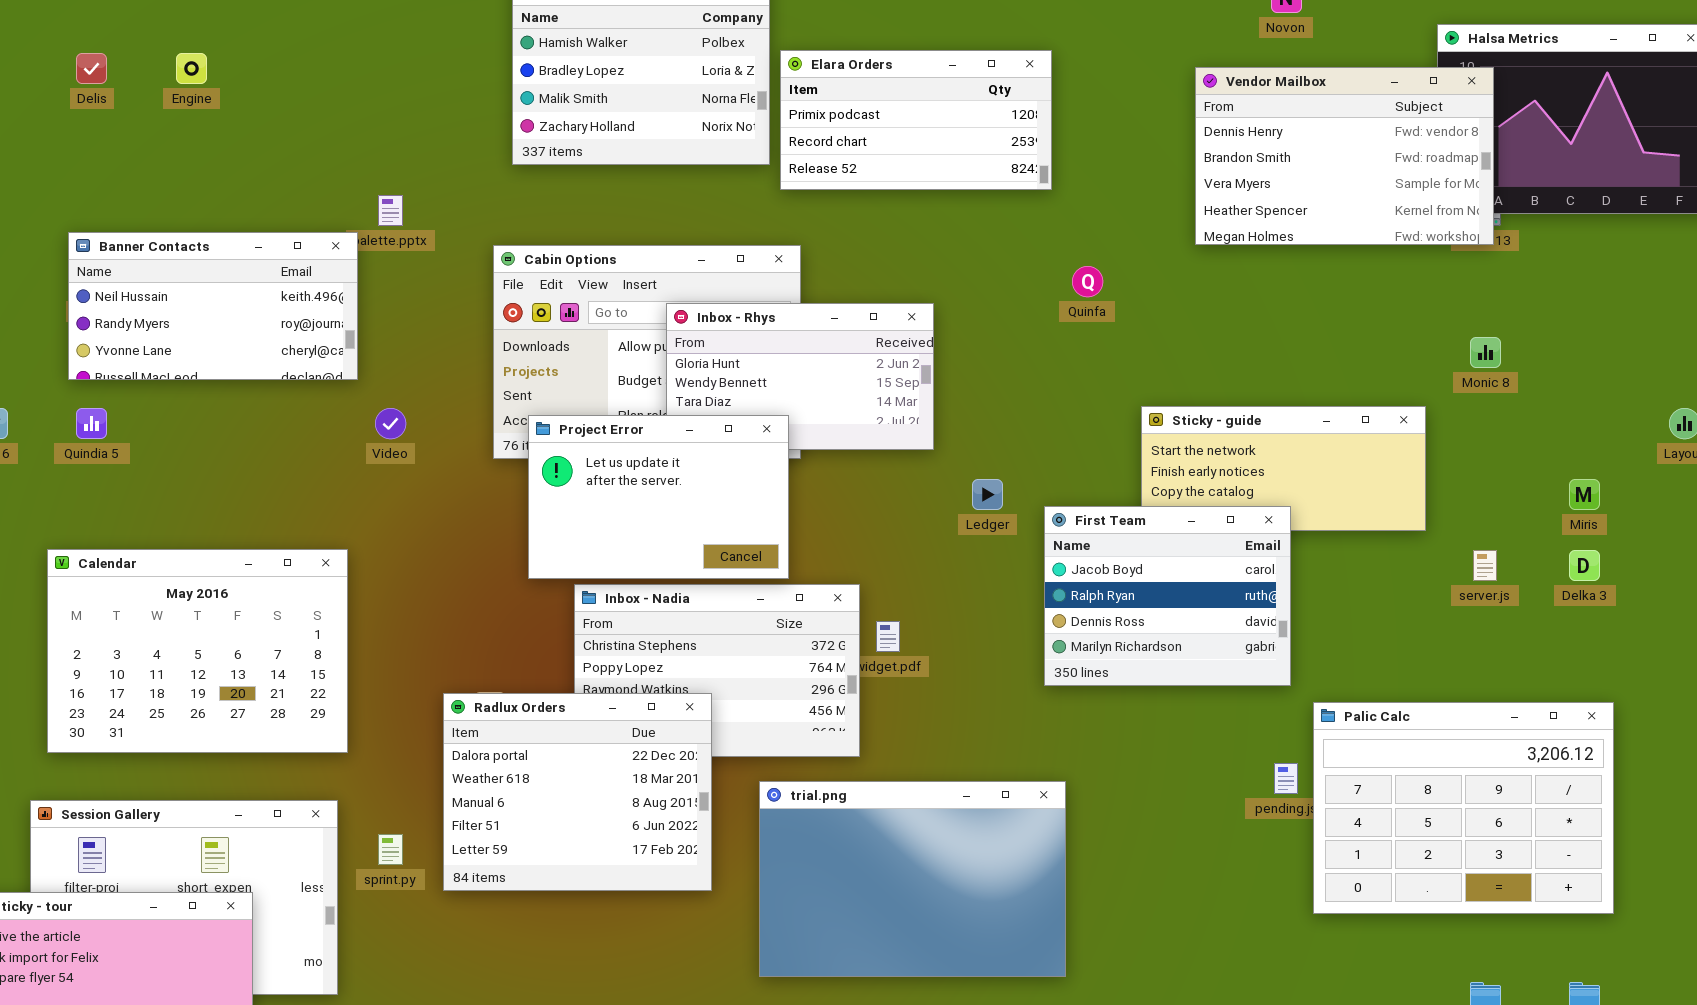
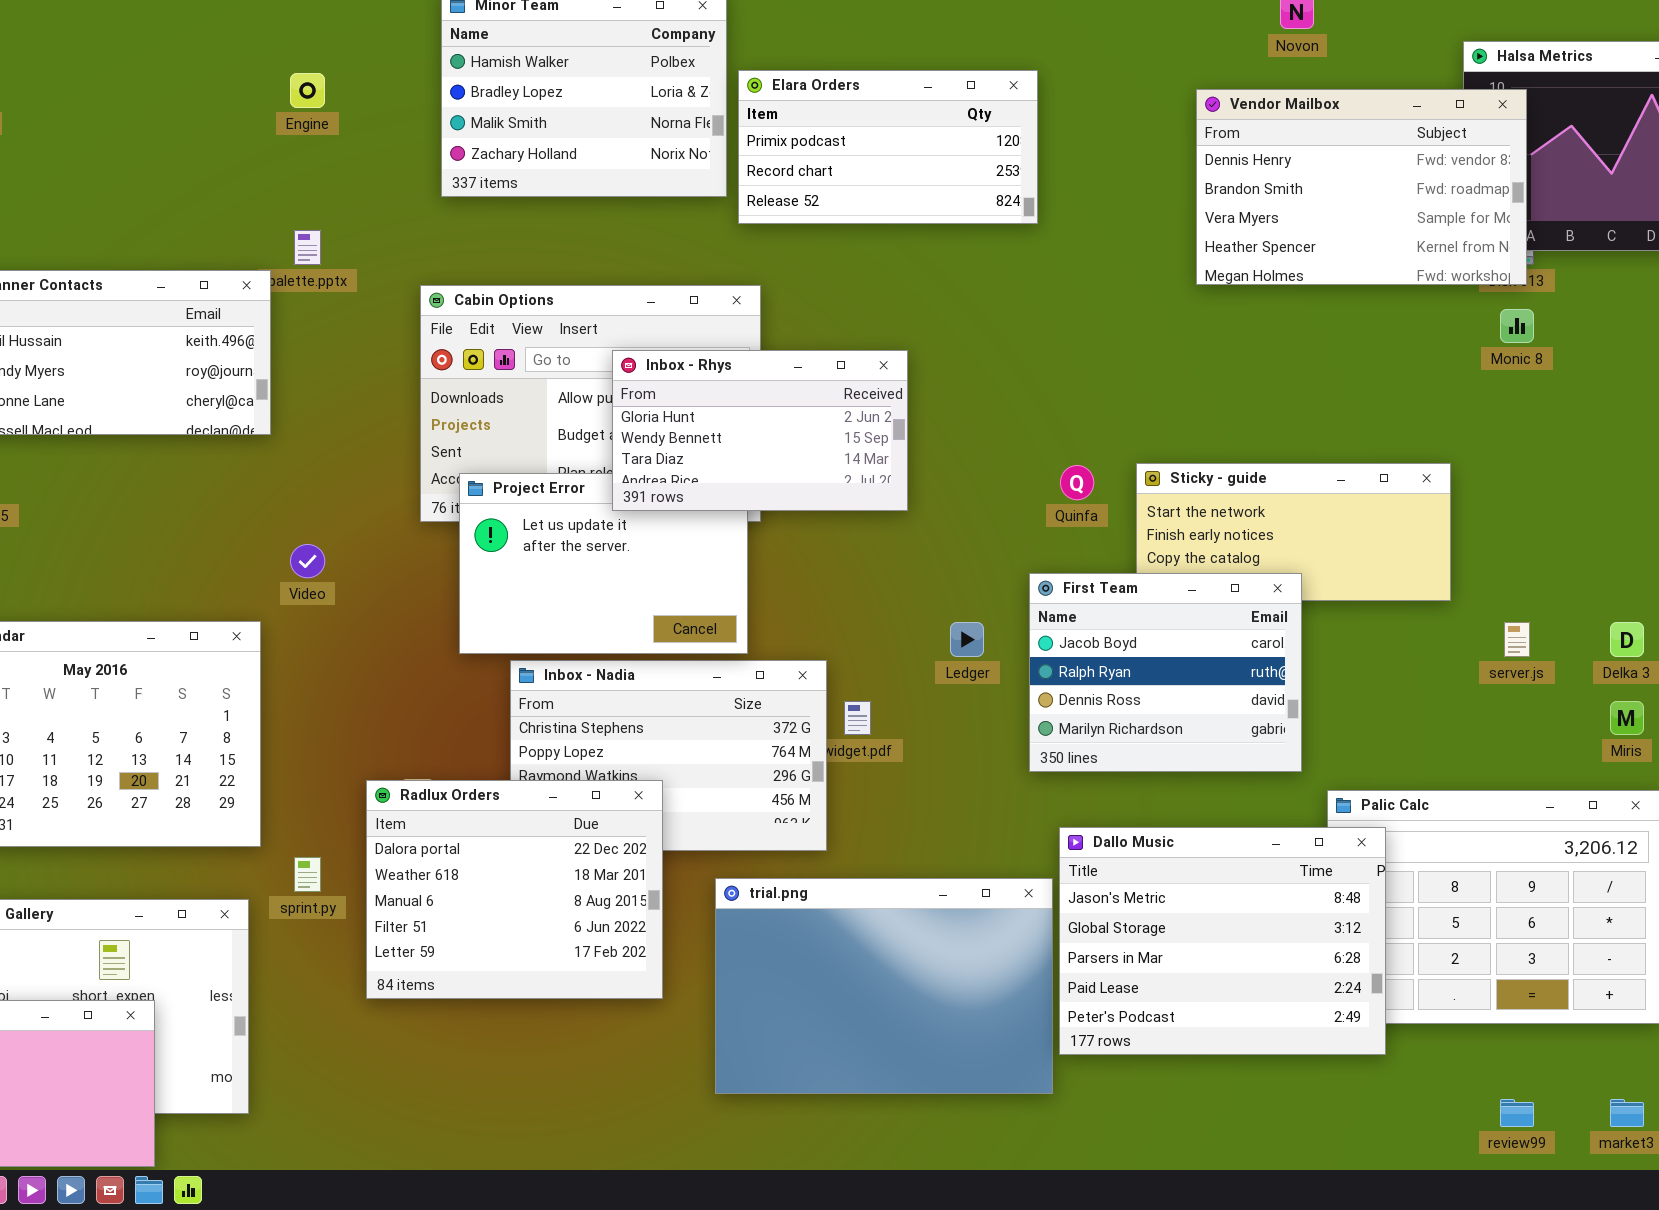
Engine: [176,53,207,84] -> [290,73,325,108], moved
Quinfa: [1072,266,1103,297] -> [1060,465,1094,500], moved
Inbox - Rhys: [666,303,934,450] -> [612,350,908,511], raised
Monic 8: [1470,337,1501,368] -> [1500,309,1534,343], moved
Video: [375,408,406,439] -> [290,544,325,578], moved
Ledger: [972,479,1003,510] -> [950,622,984,657], moved
Miris: [1569,479,1600,510] -> [1610,701,1644,735], moved
Dallo Music: none -> [1059,827,1386,1055], opened
sprint.py: [378,834,403,865] -> [294,857,321,892], moved

